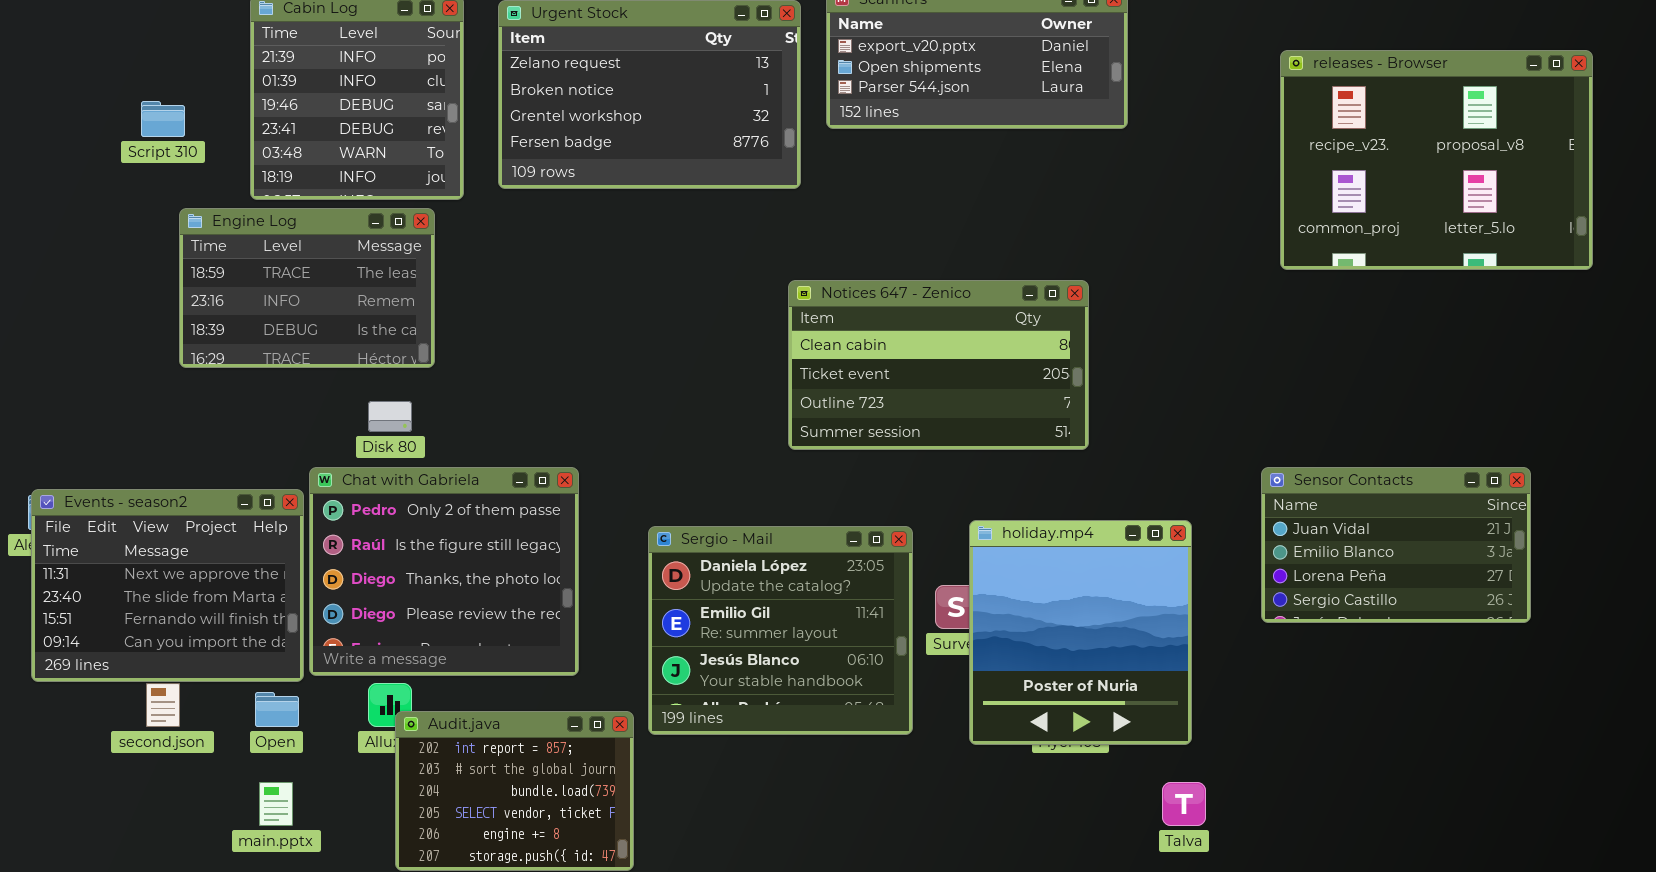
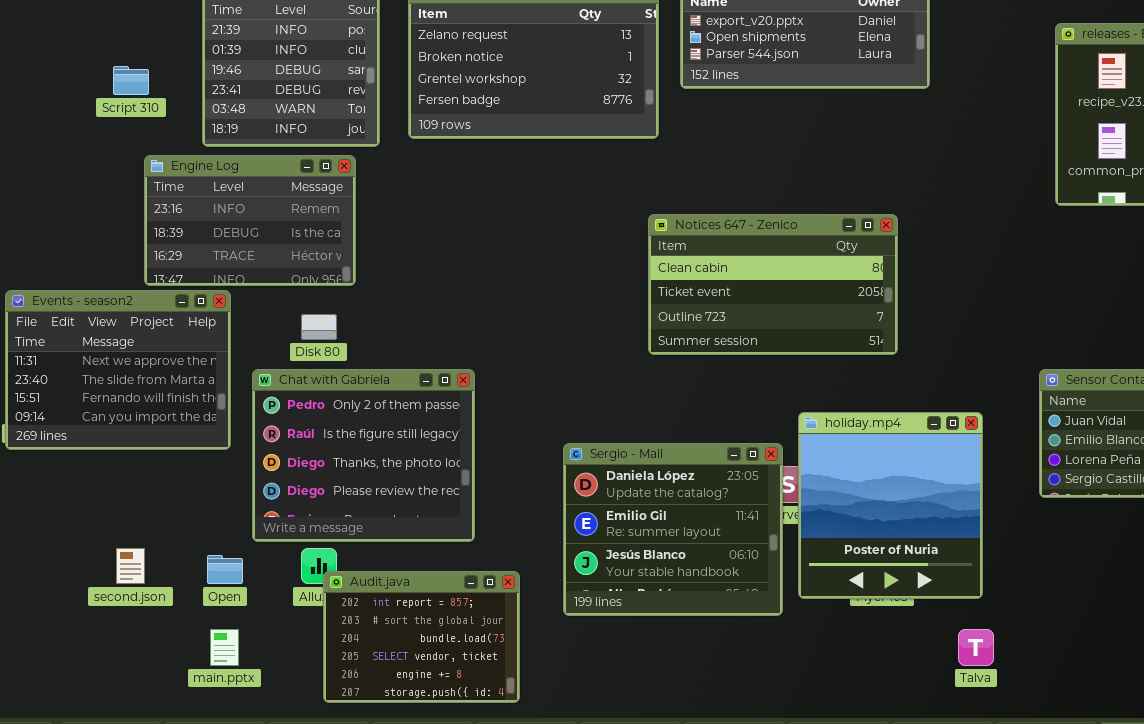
Engine Log: [179,208,435,368] -> [144,155,356,286], scrolled down 1 row
Events - season2: [31,489,304,682] -> [5,290,231,450], moved
Sergio - Mail: [648,526,913,735] -> [563,443,783,616], moved

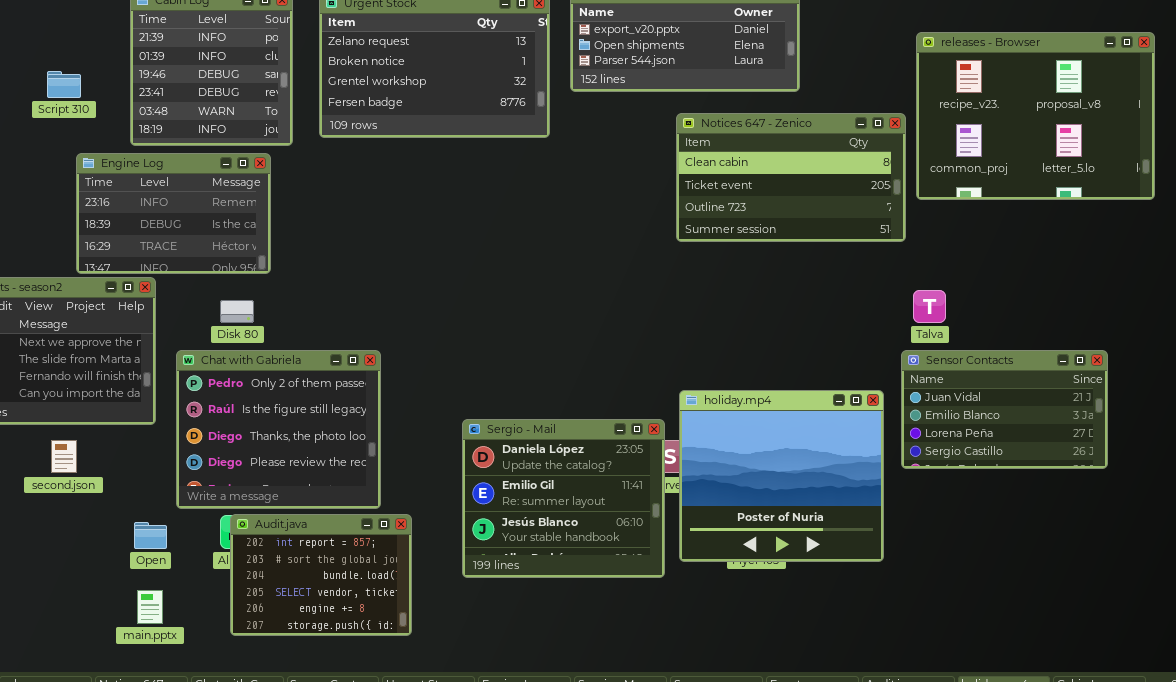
Notices 647 - Zenico: [648,214,898,355] -> [676,113,906,242], moved
holiday.mp4: [798,412,983,599] -> [679,390,884,562], resized
second.json: [116,548,145,584] -> [51,440,77,473], moved
Audit.java: [323,571,520,703] -> [230,514,412,636], moved
Talva: [958,629,994,666] -> [913,290,946,323], moved

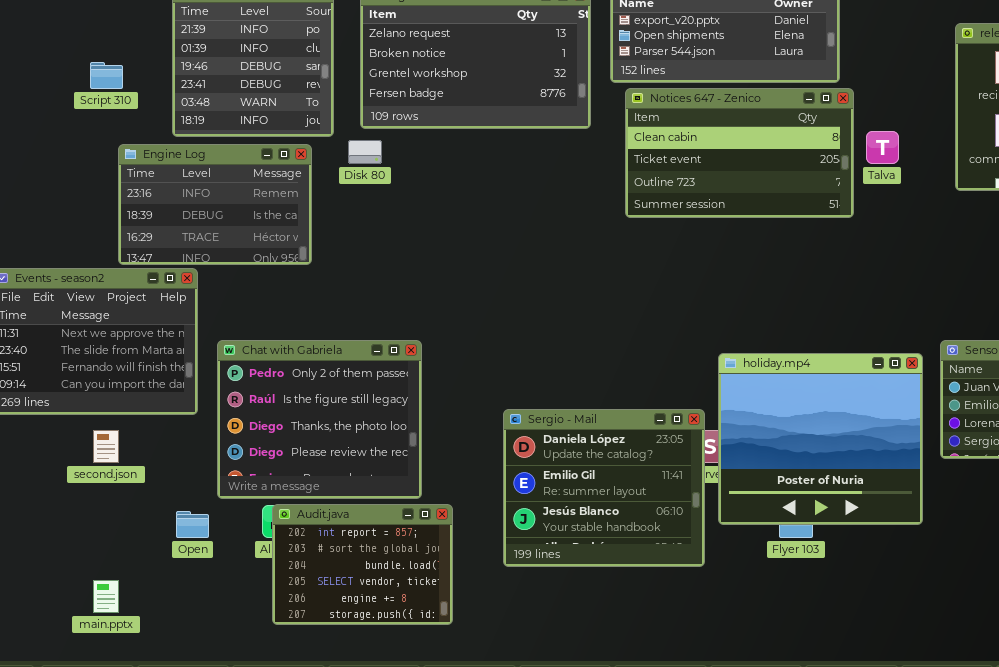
Notices 647 - Zenico: [676,113,906,242] -> [625,88,854,218], moved
Talva: [913,290,946,323] -> [866,131,899,164], moved
Disk 80: [220,300,254,323] -> [348,140,382,164], moved
holiday.mp4: [679,390,884,562] -> [718,353,923,525], moved
main.pptx: [137,590,163,624] -> [93,580,119,613], moved

